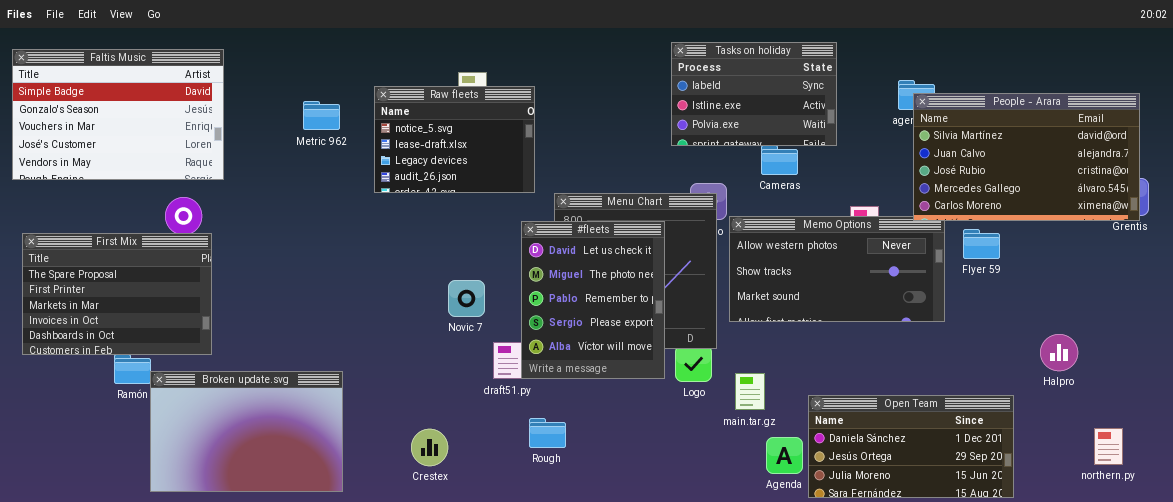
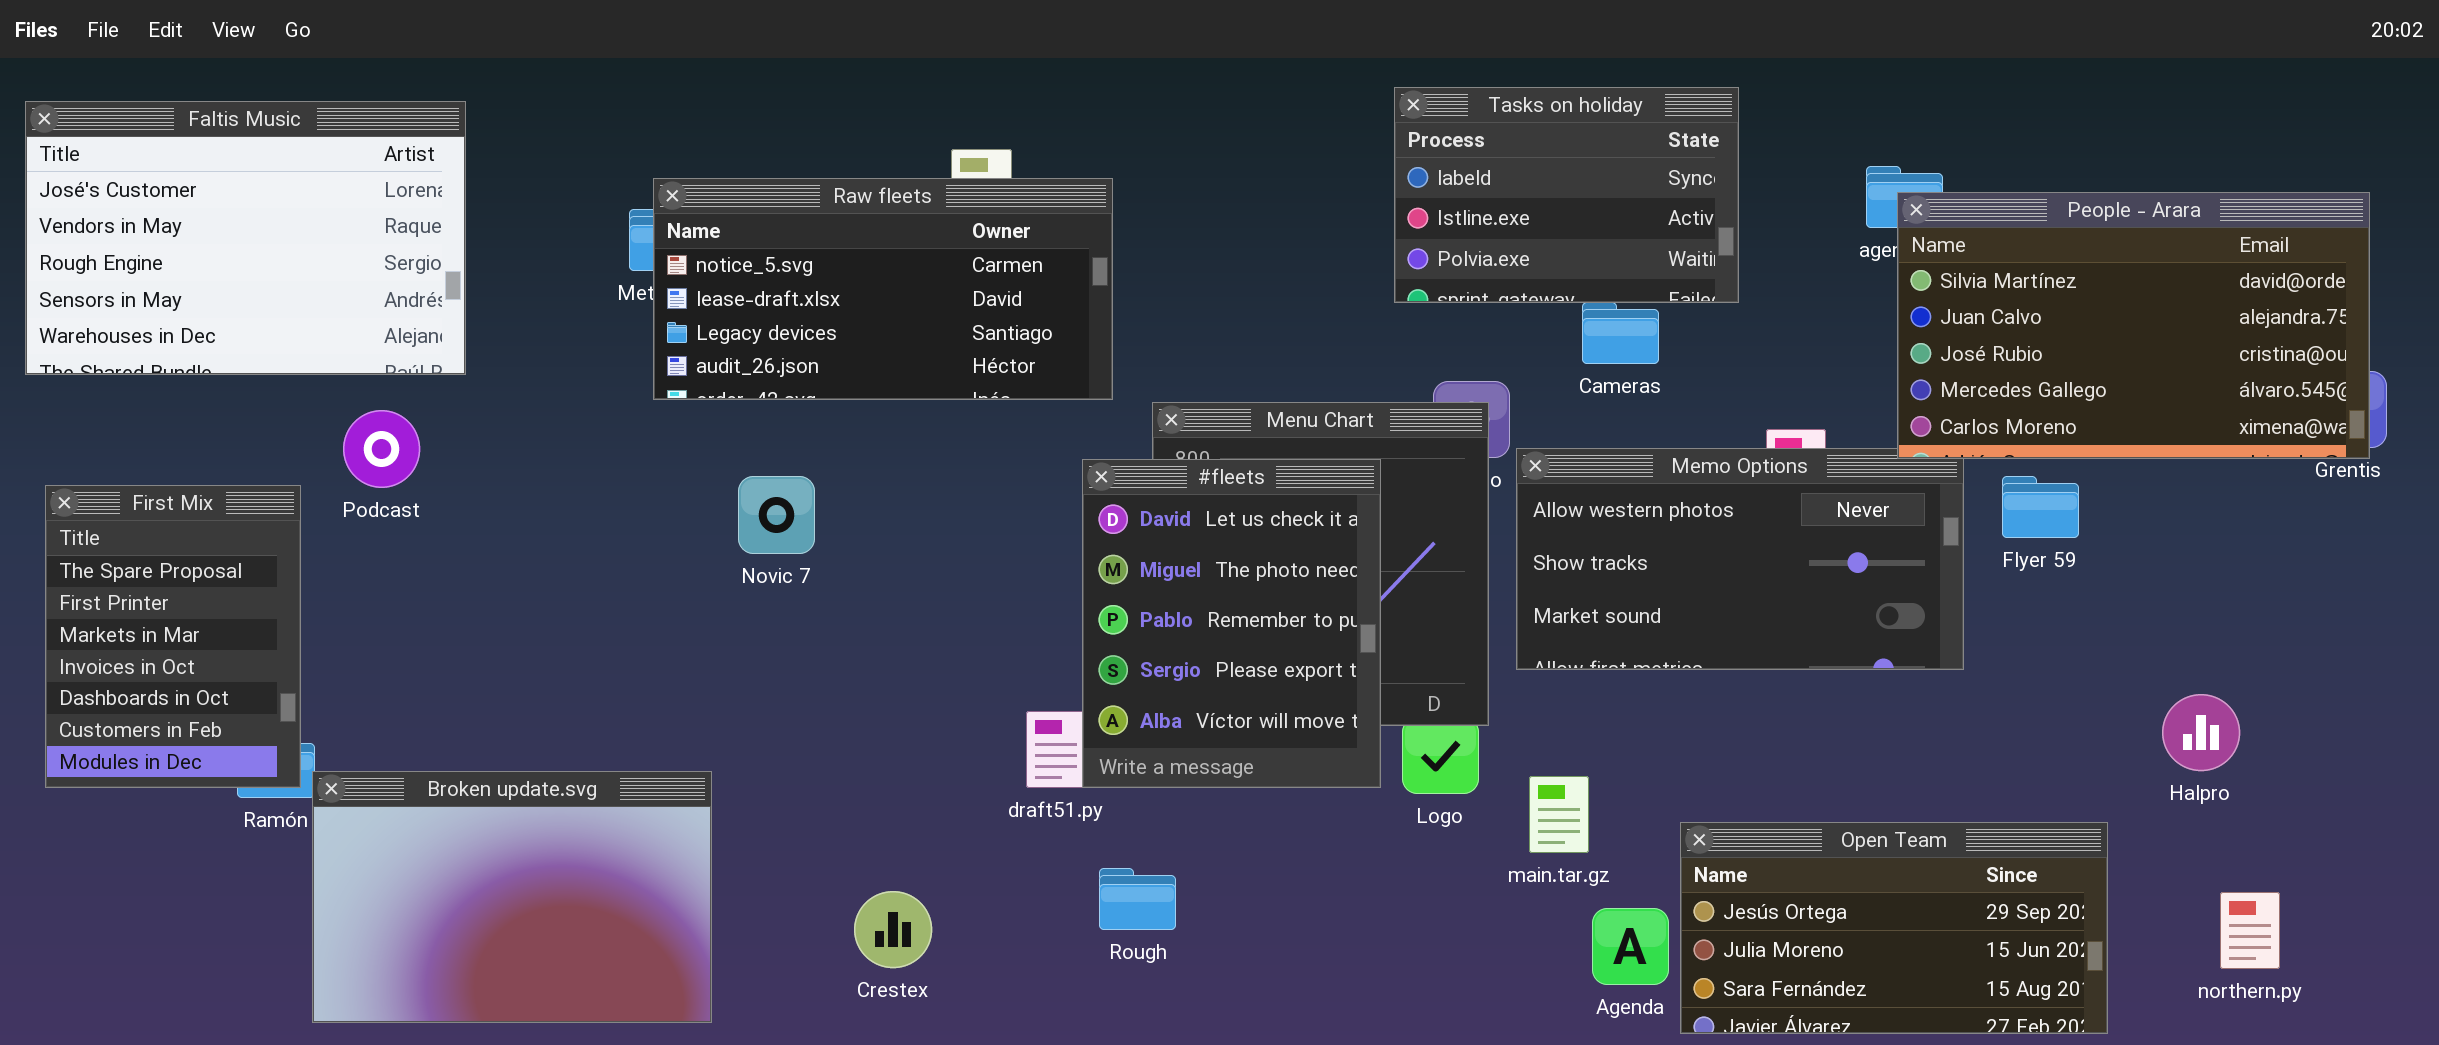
Faltis Music: [12,49,224,180] -> [25,101,466,375], scrolled down 3 rows
Raw fleets: [374,86,535,193] -> [653,178,1113,400], resized
First Mix: [22,233,212,355] -> [45,485,301,788], resized
Novic 7: [448,280,485,317] -> [738,476,815,554], moved
Open Team: [808,395,1014,498] -> [1680,822,2108,1034], scrolled down 1 row
northern.py: [1094,428,1123,465] -> [2220,892,2280,969], moved

